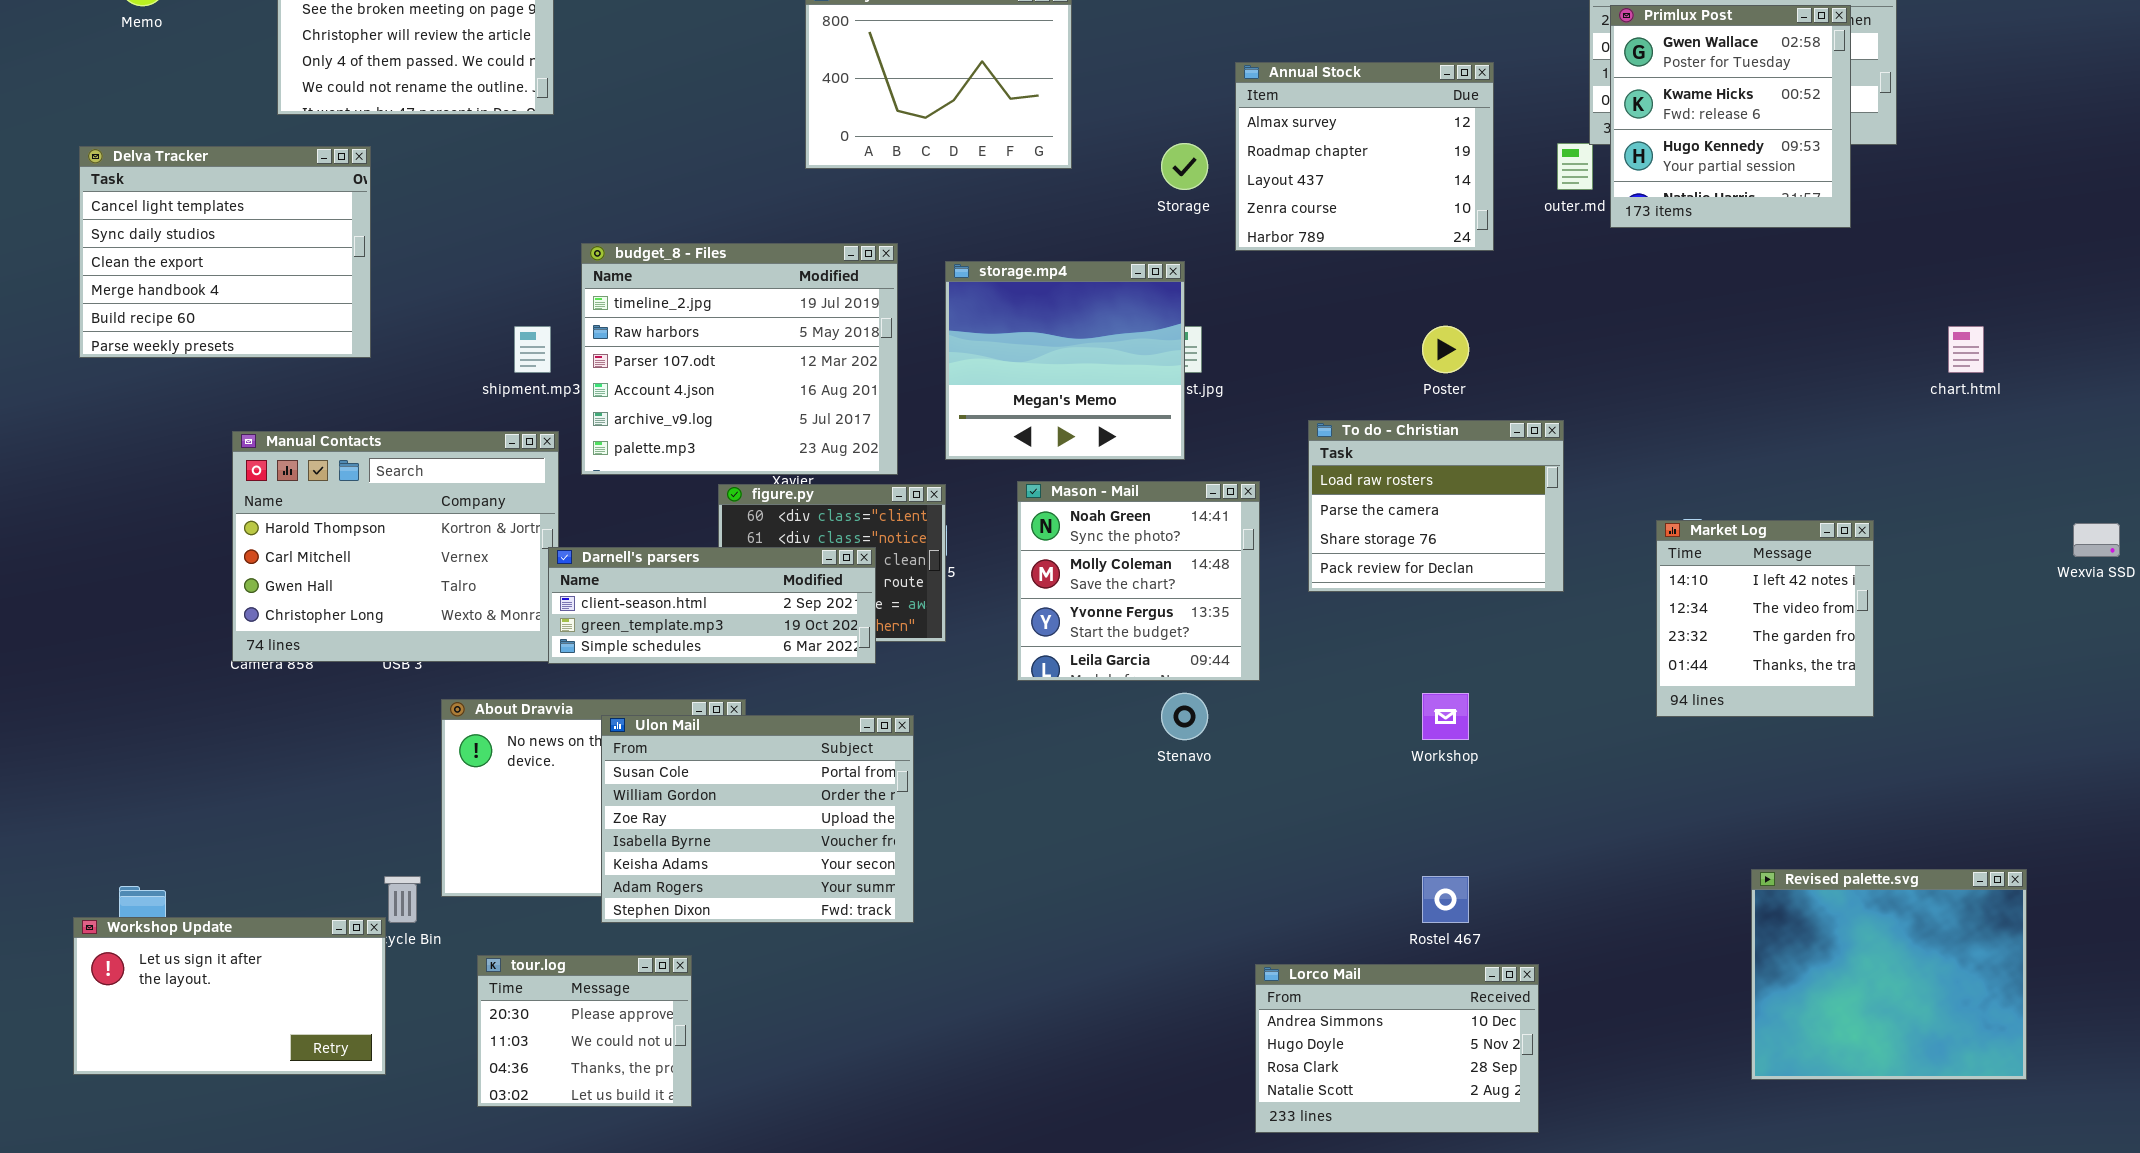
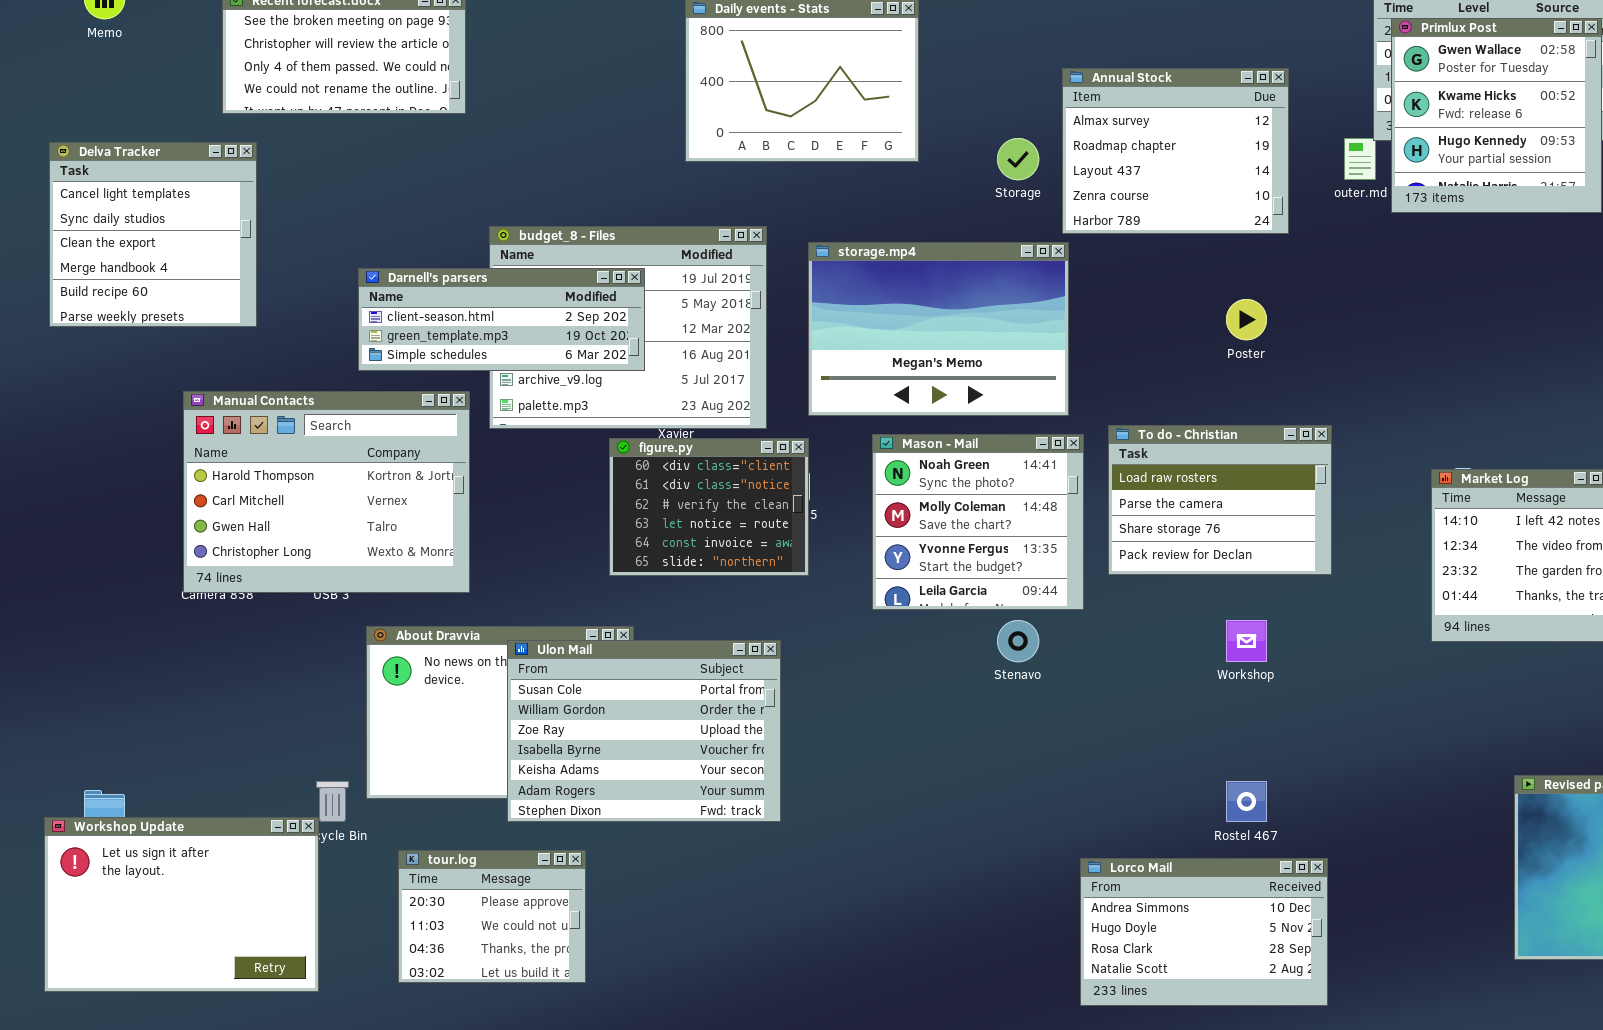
Delva Tracker: [79,146,371,358] -> [49,142,257,327], resized
storage.mp4: [945,261,1185,460] -> [808,242,1069,416], resized
To do - Christian: [1308,420,1564,592] -> [1108,425,1332,575], moved
Darnell's parsers: [548,547,876,664] -> [358,268,645,371], moved
Workshop Update: [73,917,386,1075] -> [44,817,319,992], resized

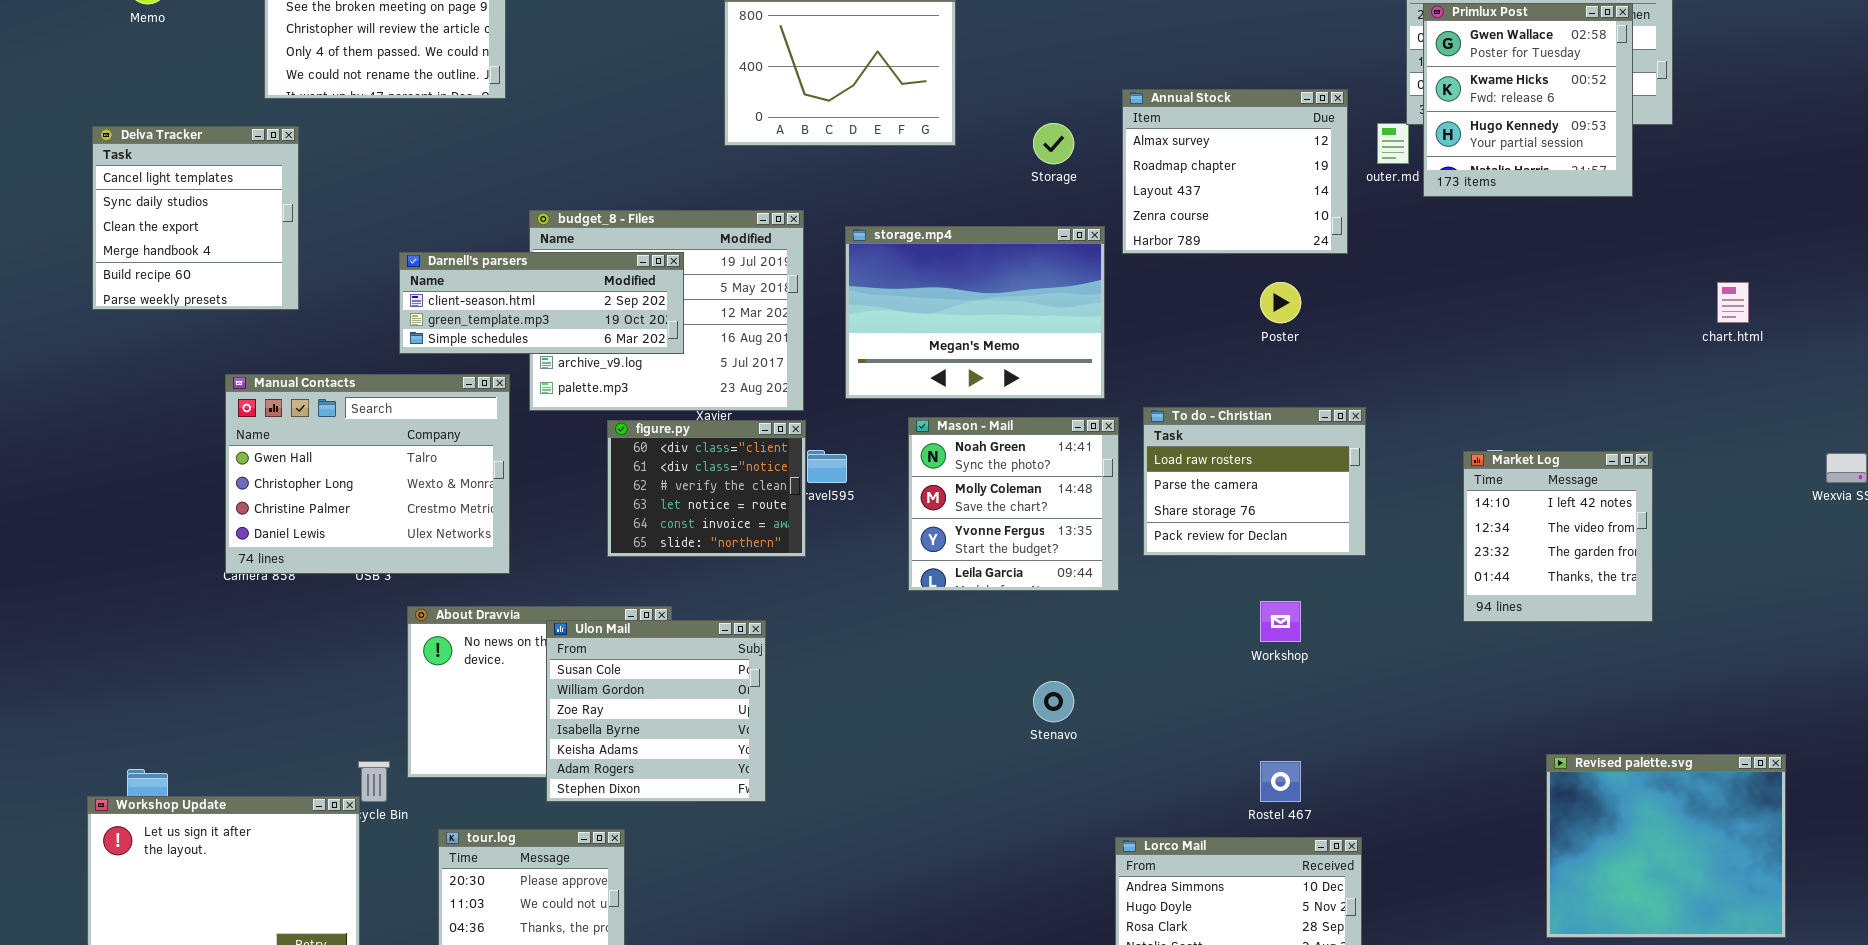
Annual Stock: [1062,68,1289,234] -> [1122,89,1348,254], moved
Manual Contacts: [183,391,470,593] -> [225,374,510,574], scrolled down 2 rows
figure.py: [609,438,809,576] -> [607,420,806,557], moved
Stenavo: [997,620,1039,662] -> [1033,681,1074,722], moved
Ulon Mail: [507,640,781,822] -> [546,620,766,802], resized

